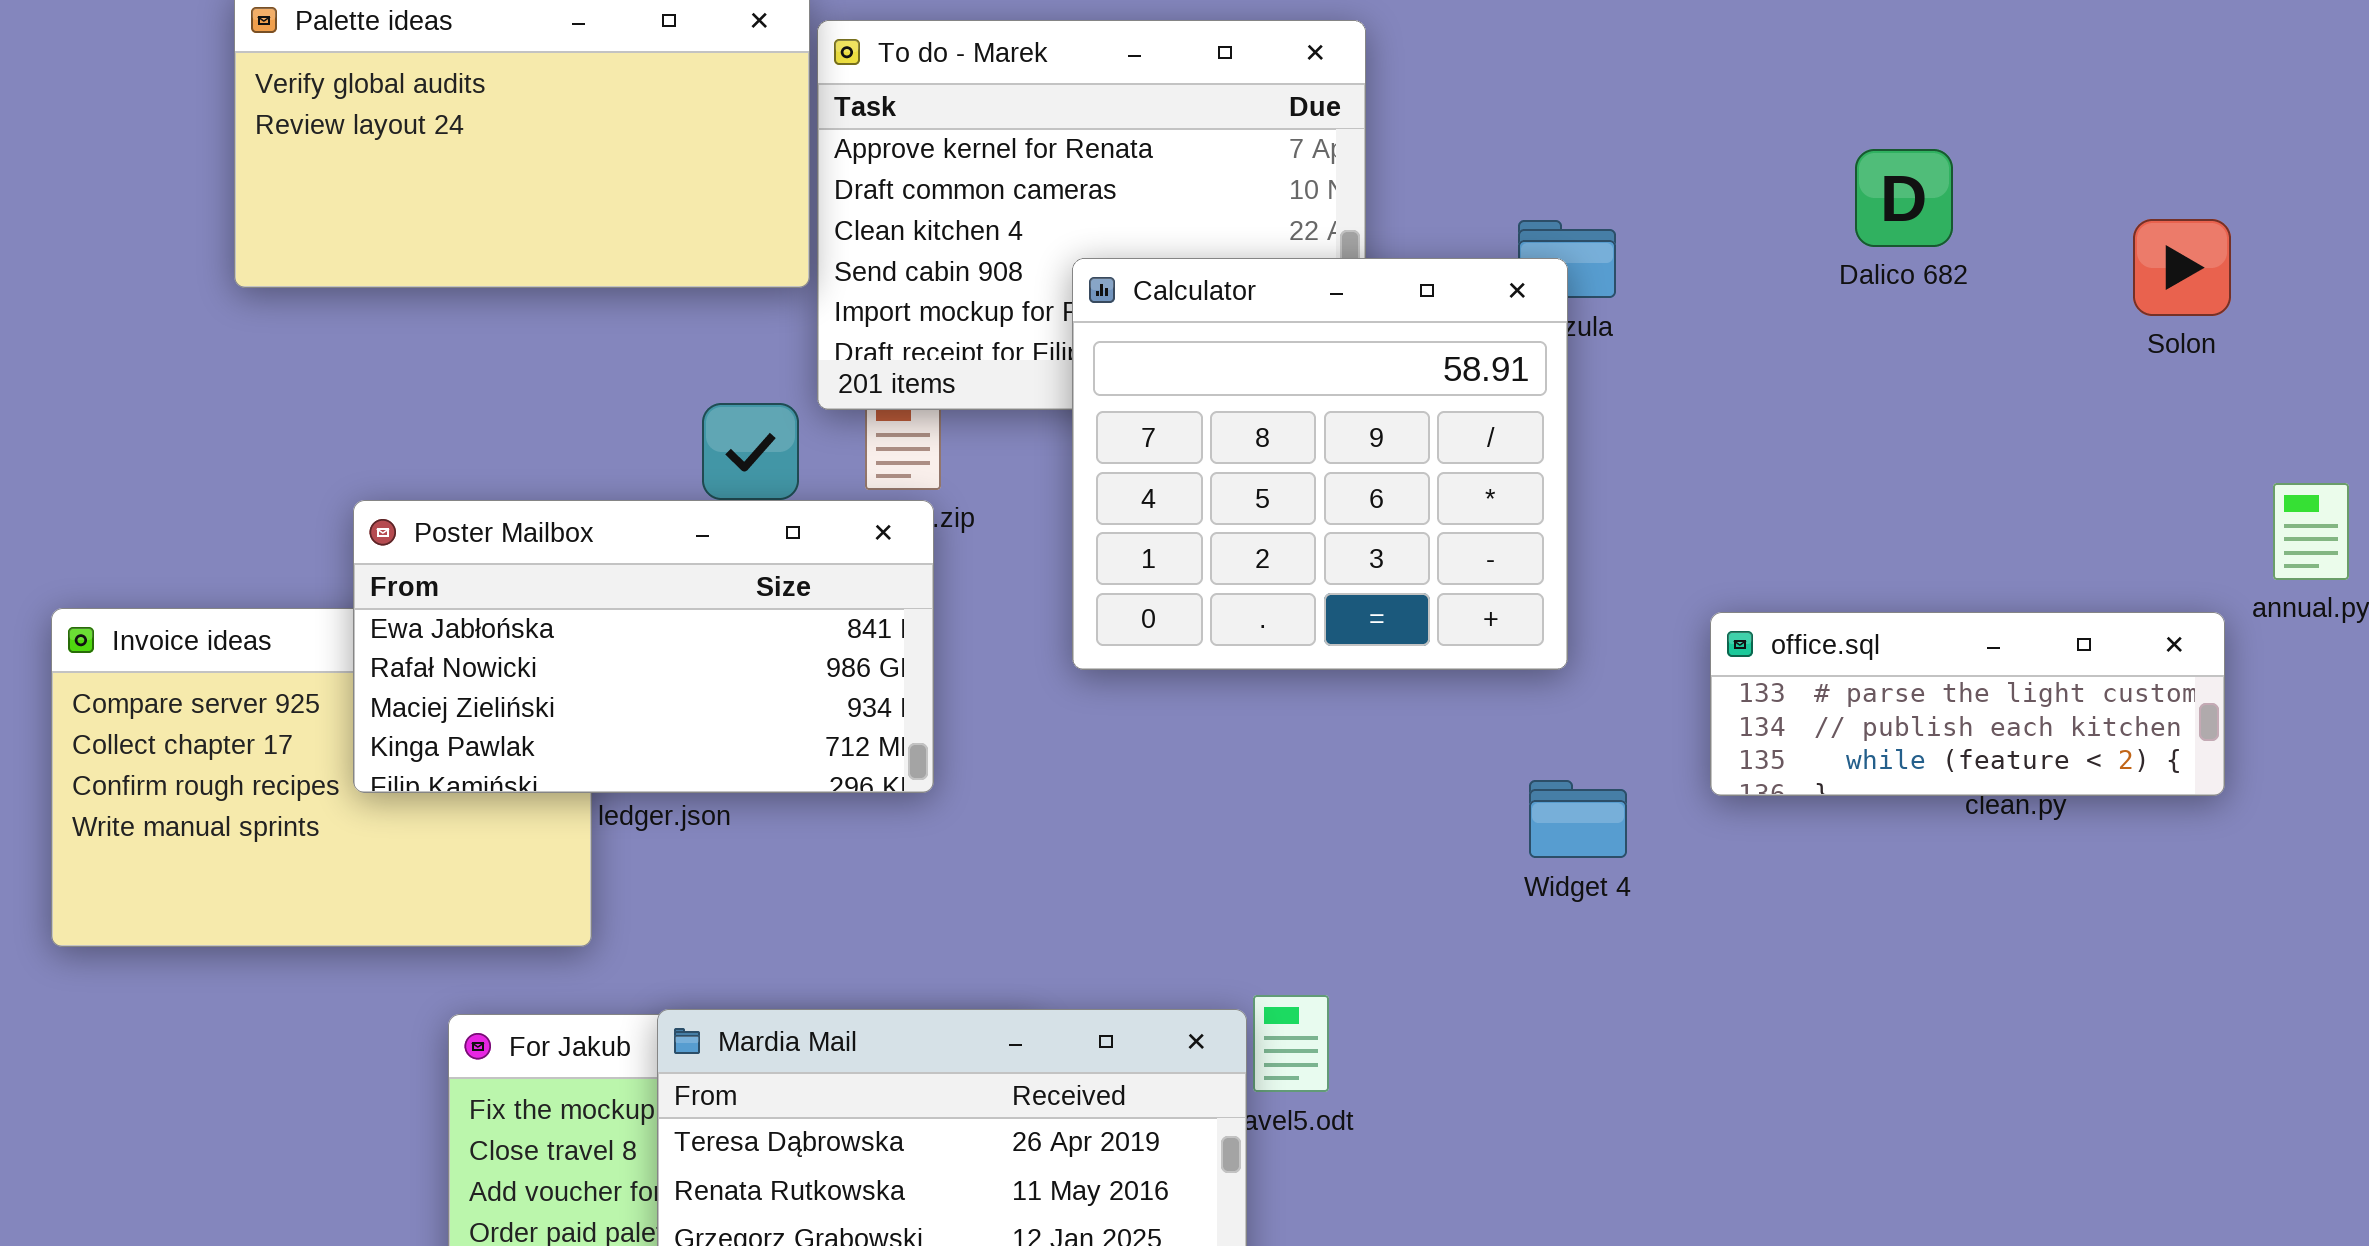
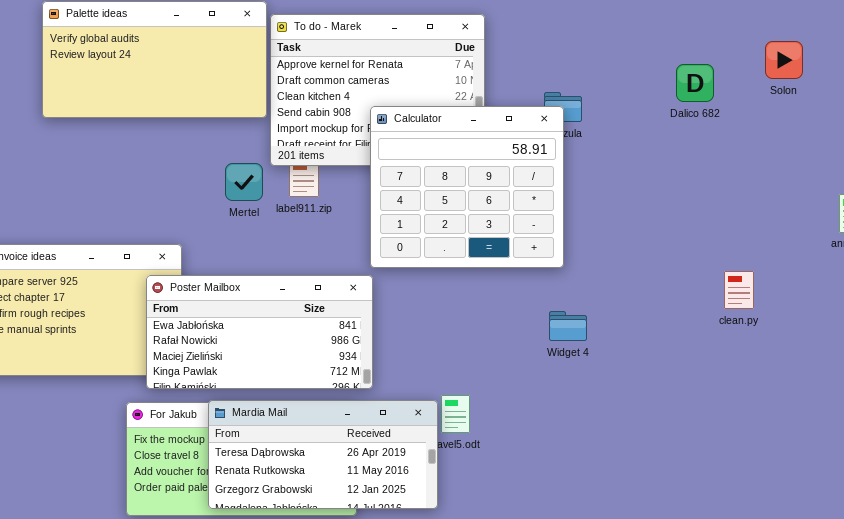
Solon: [2133,219,2231,316] -> [765,41,803,79], moved
Poster Mailbox: [353,500,934,793] -> [146,275,373,389], moved
office.sql: [1710,612,2225,796] -> none, closed

